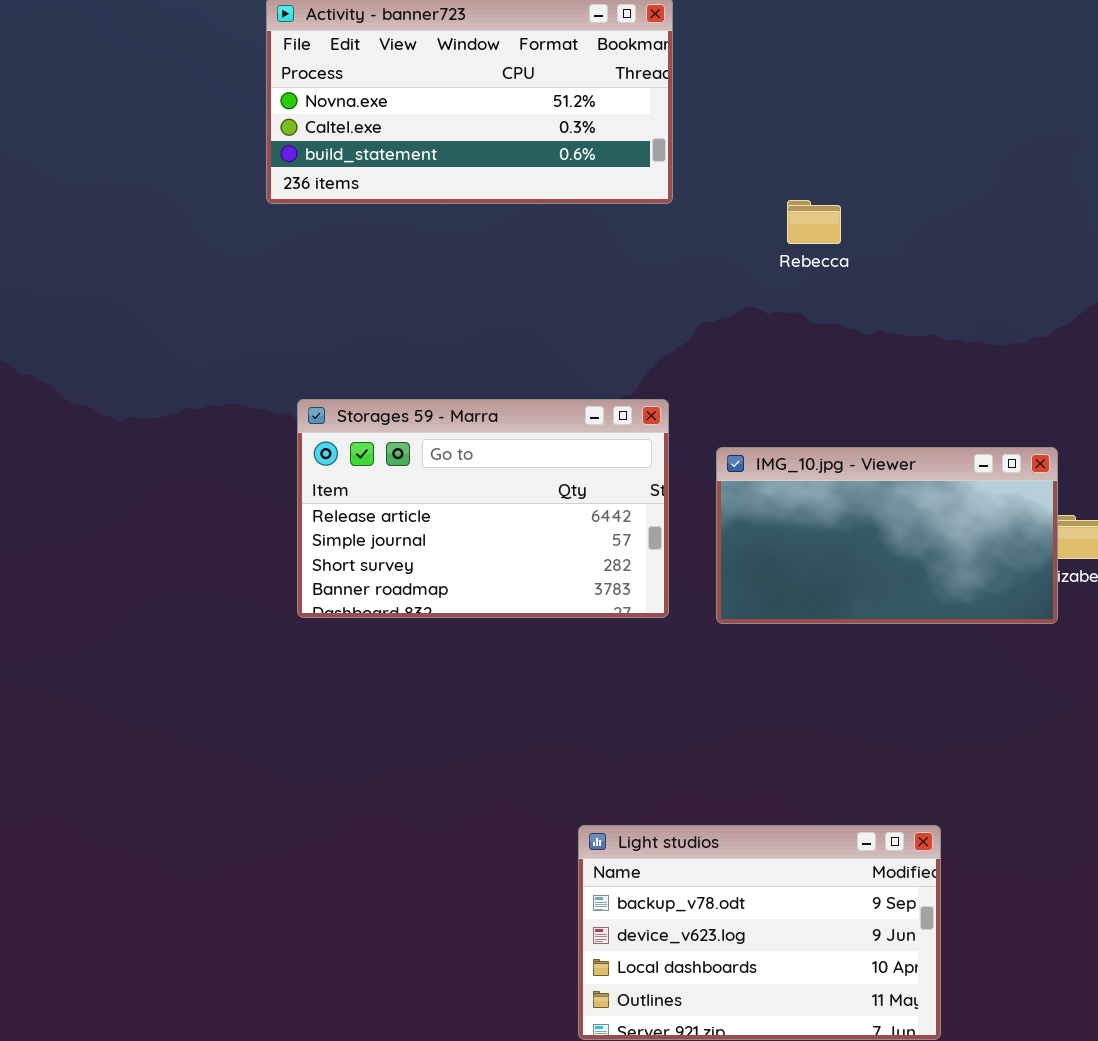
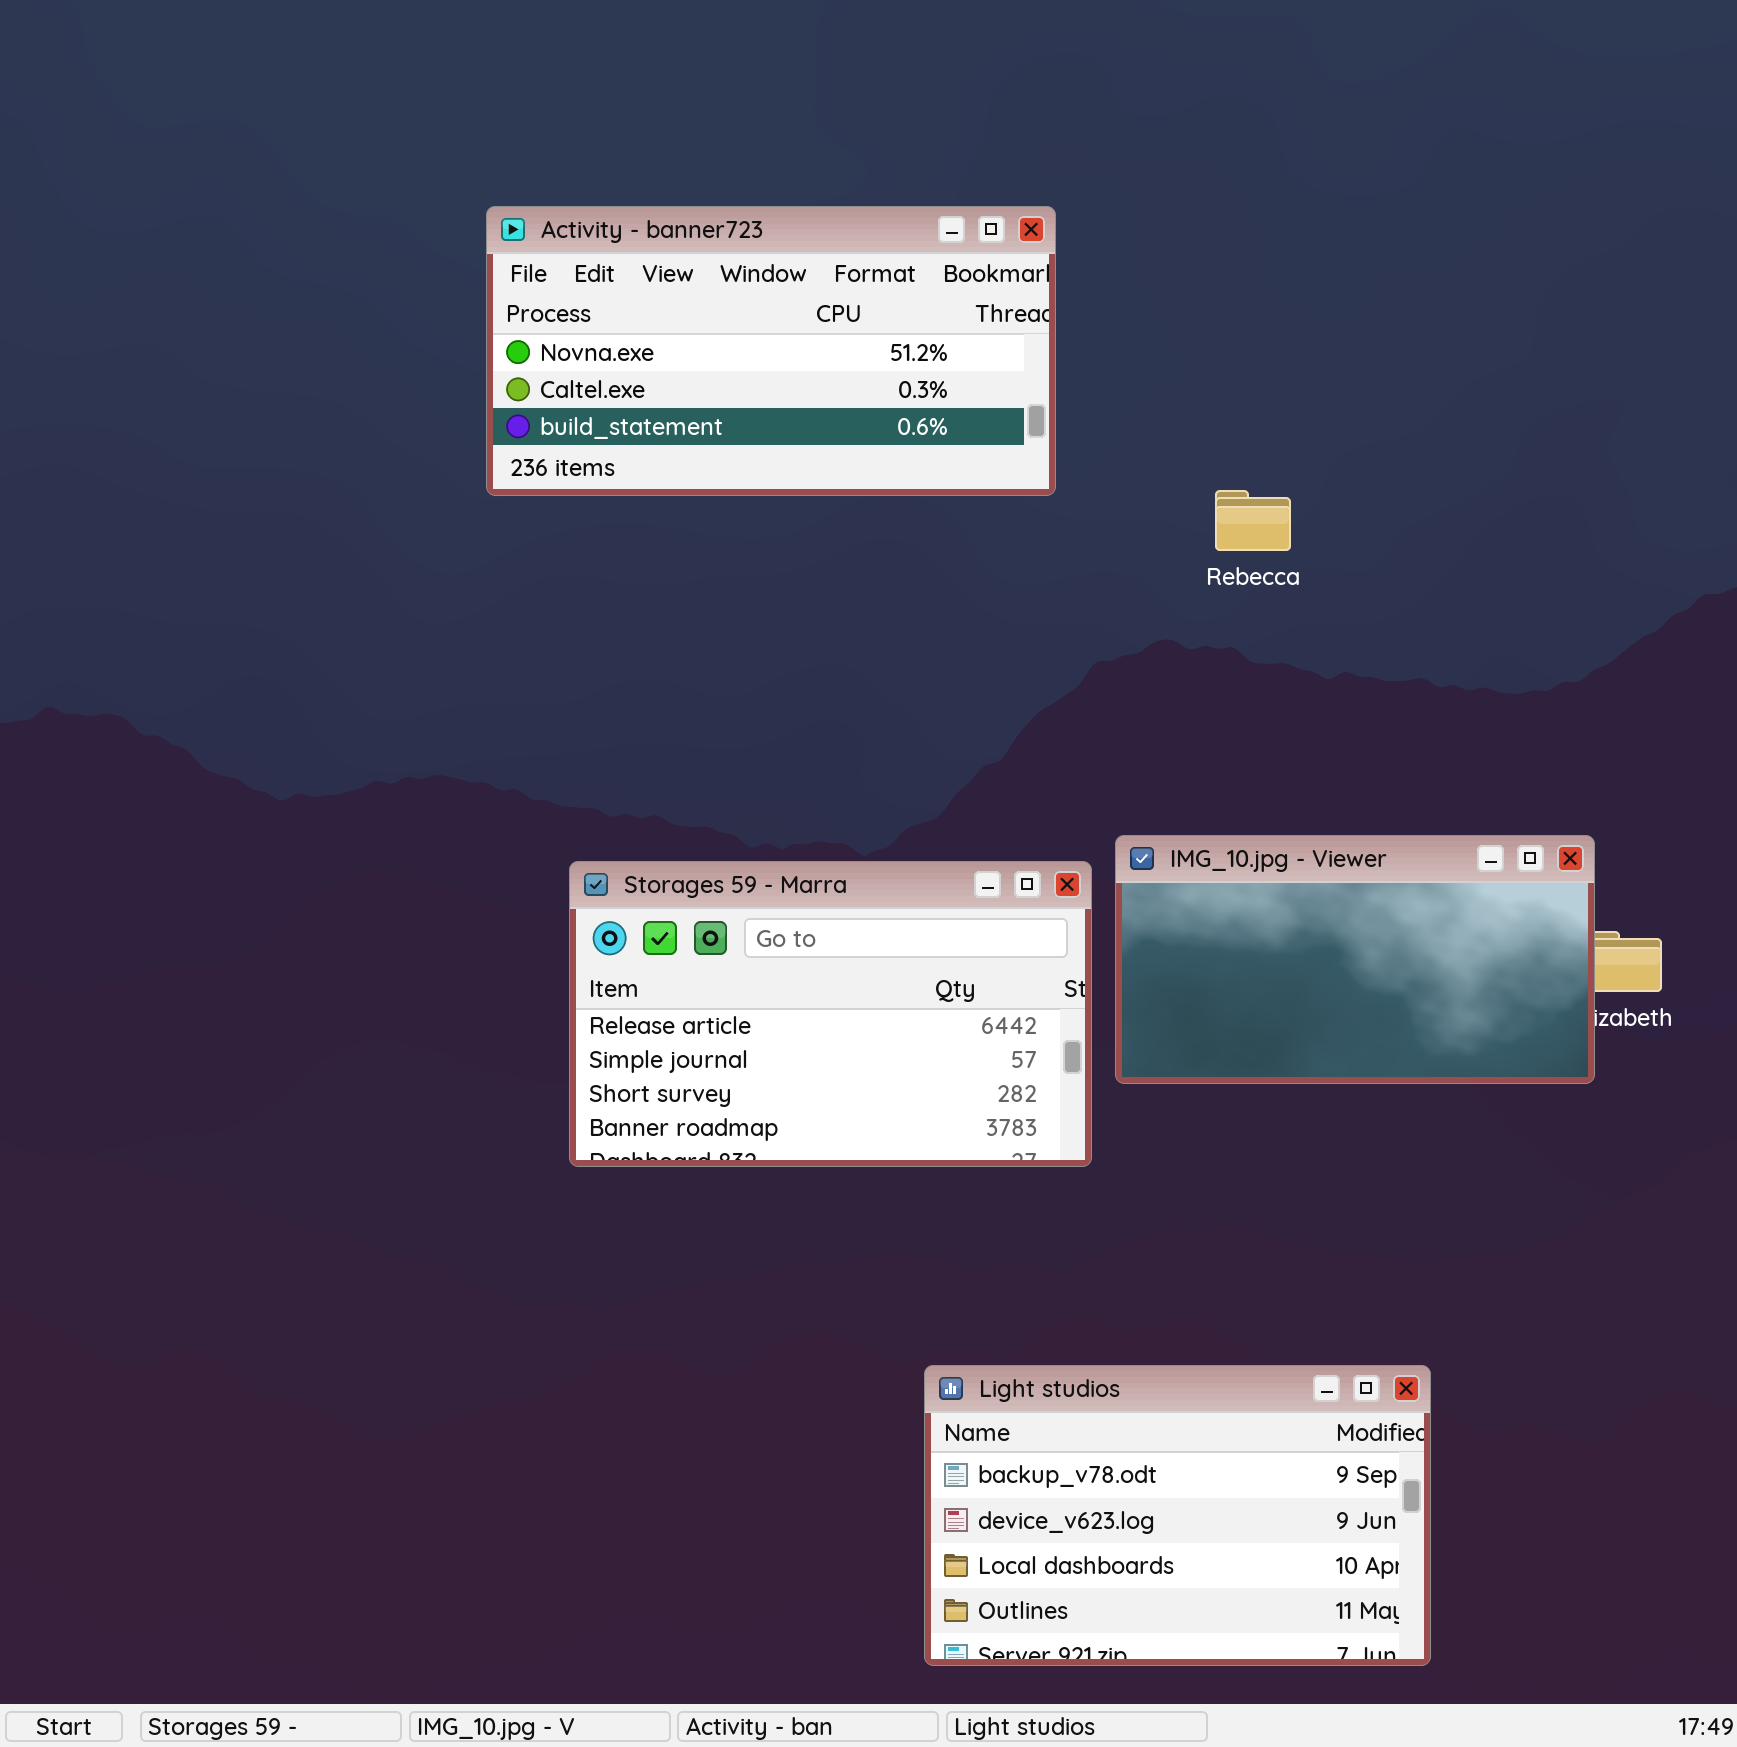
Storages 59 - Marra: [297,399,669,618] -> [569,861,1092,1167], moved

